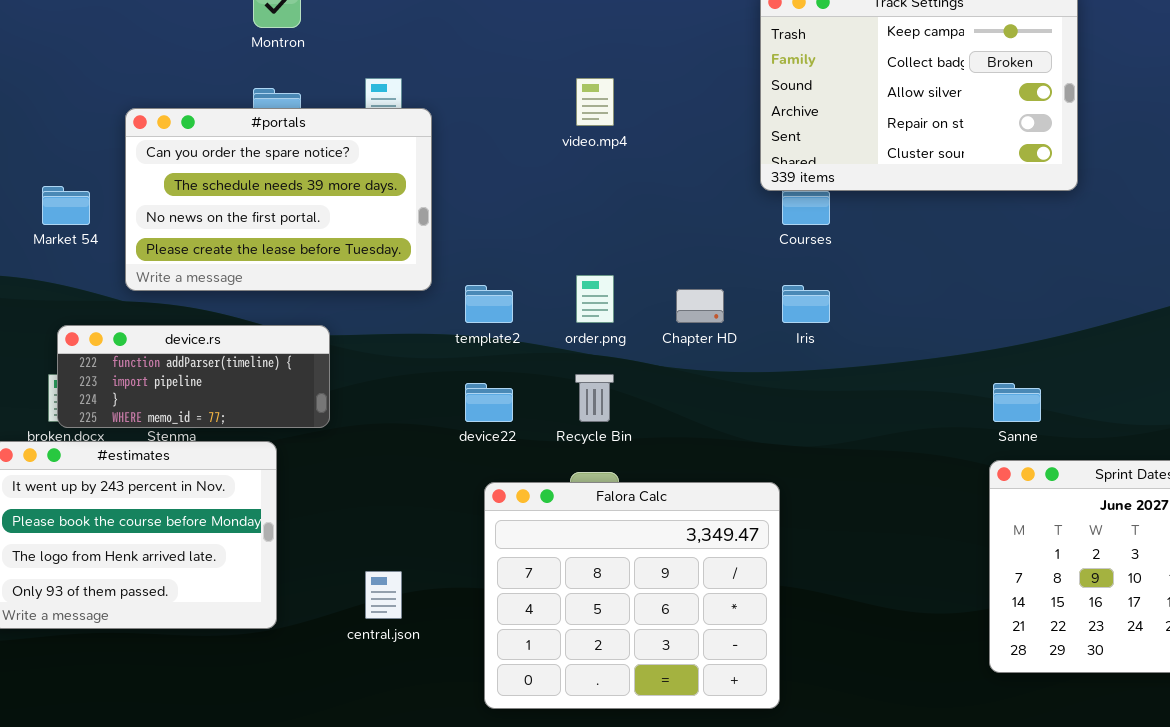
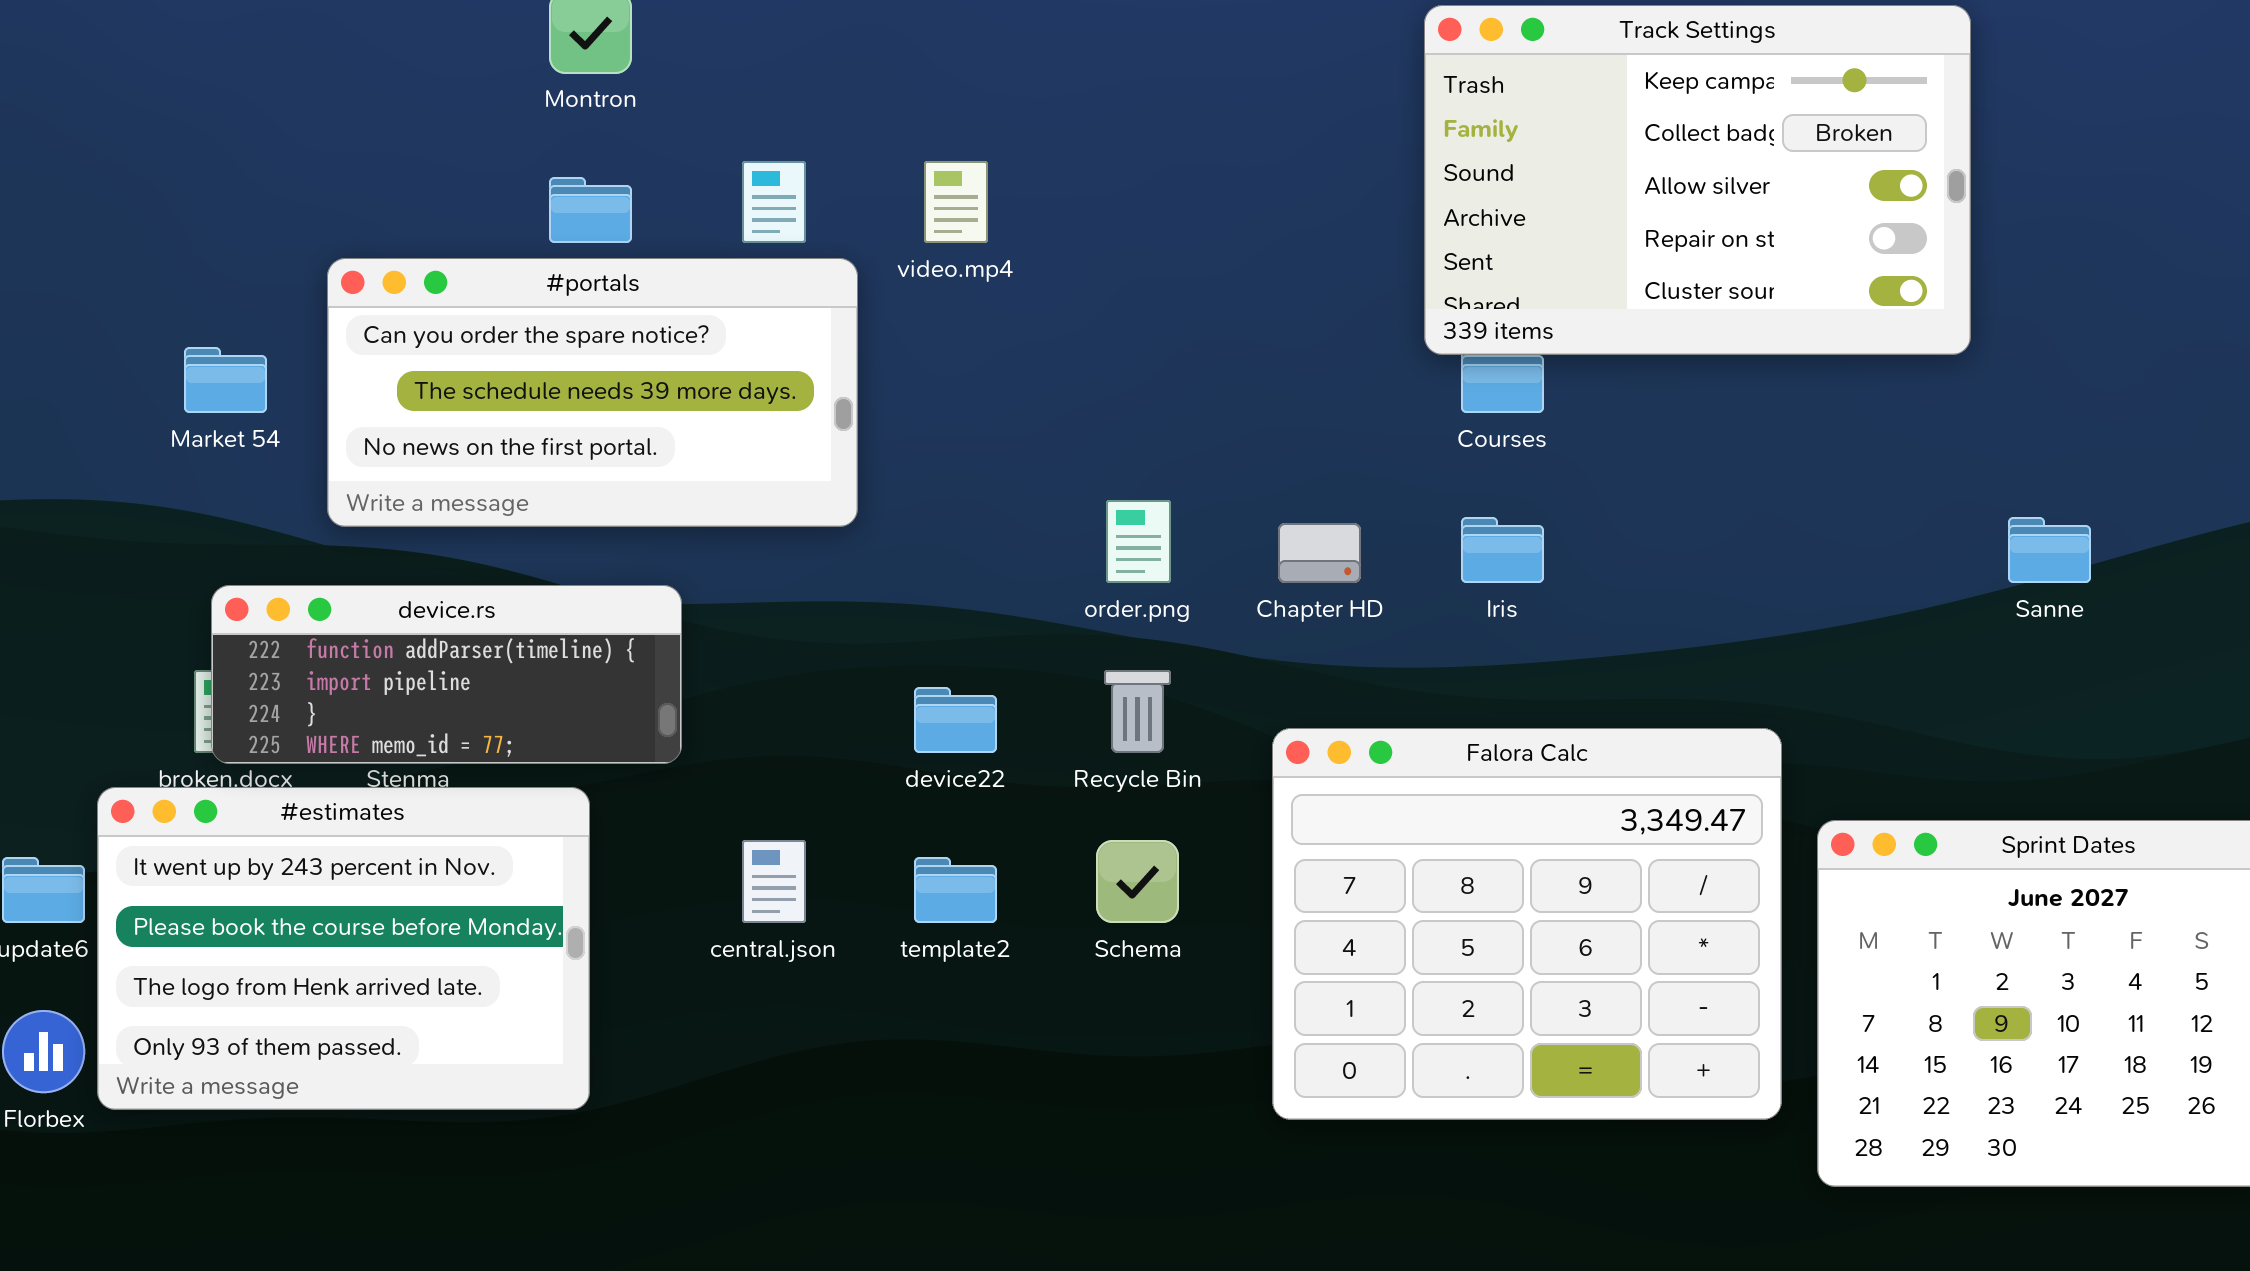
video.mp4: [576,78,614,126] -> [924,161,988,243], moved
#portals: [125,108,432,291] -> [327,258,858,527], resized
template2: [465,285,513,323] -> [914,857,997,923], moved
Sanne: [993,383,1041,422] -> [2008,517,2091,583], moved
Falora Calc: [484,482,780,709] -> [1272,728,1782,1120], moved
central.json: [365,571,402,619] -> [742,840,806,923], moved

